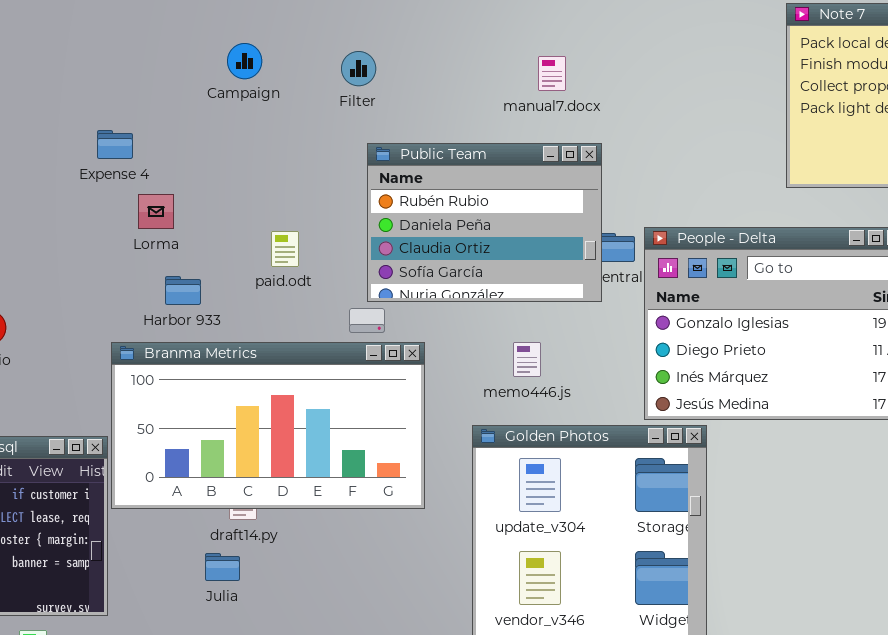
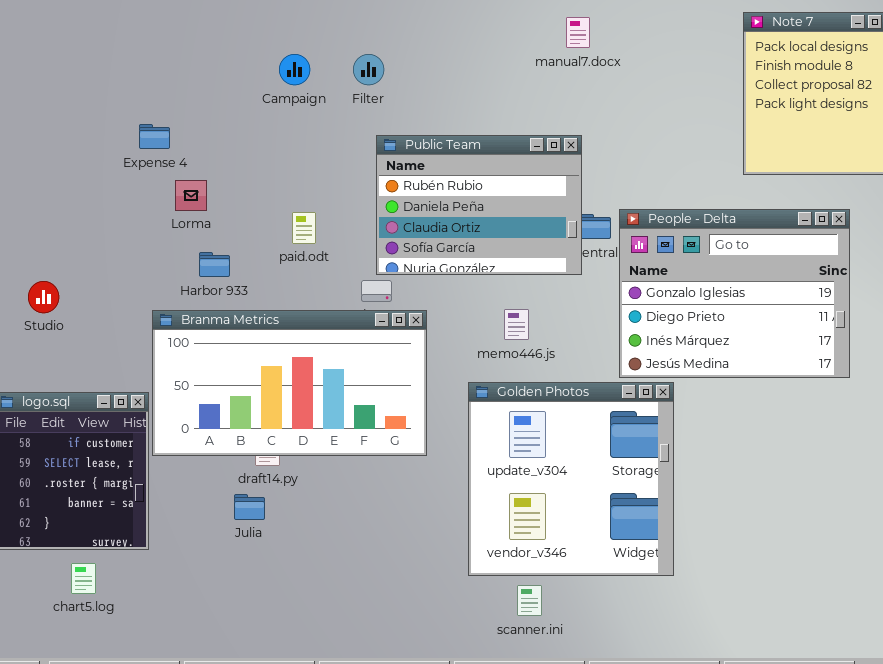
Campaign: [227,43,262,79] -> [279,54,310,85], moved
manual7.docx: [538,56,566,91] -> [566,17,590,48], moved

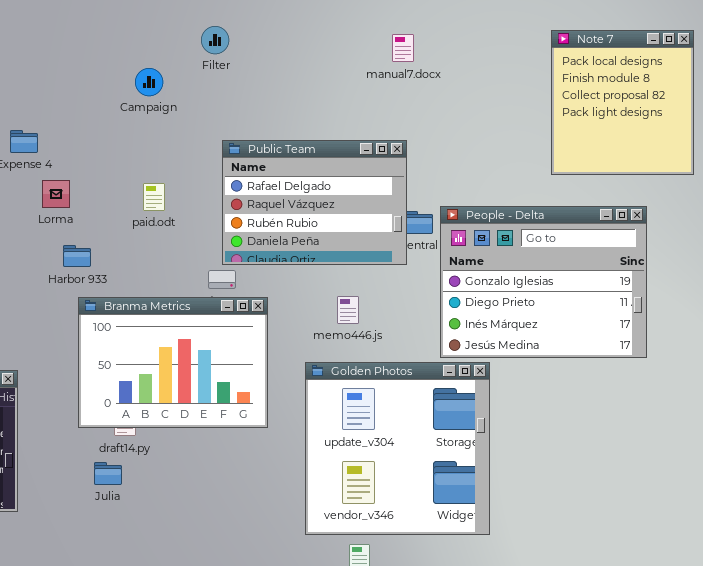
Filter: [353,54,384,85] -> [201,26,229,54], moved
Public Team: [376,135,582,275] -> [222,140,407,265], scrolled up 2 rows
paid.odt: [292,212,316,244] -> [143,183,165,211], moved
Branma Metrics: [152,310,427,456] -> [78,297,268,428], resized

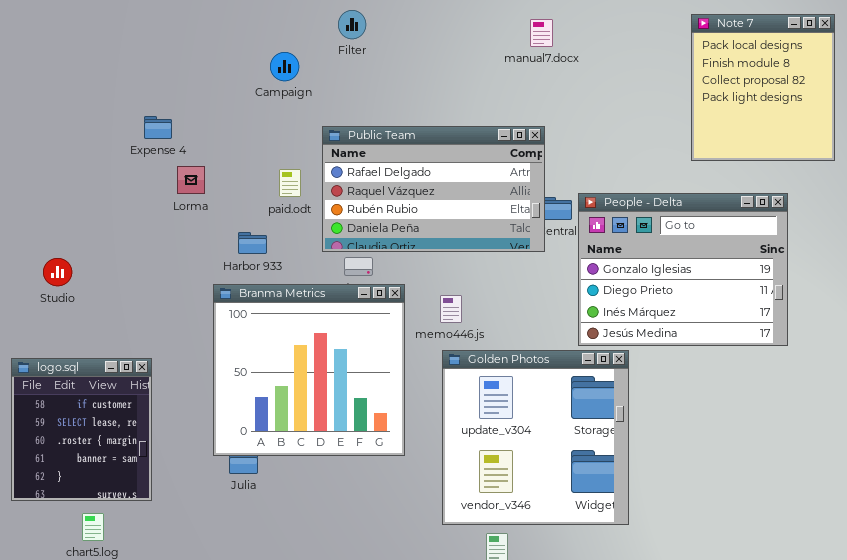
Public Team: [222,140,407,265] -> [322,126,545,252], resized
Harbor 933: [63,245,91,267] -> [238,232,267,254], moved
memo446.js: [337,296,359,324] -> [440,295,462,323], moved
Branma Metrics: [78,297,268,428] -> [213,284,405,456], resized

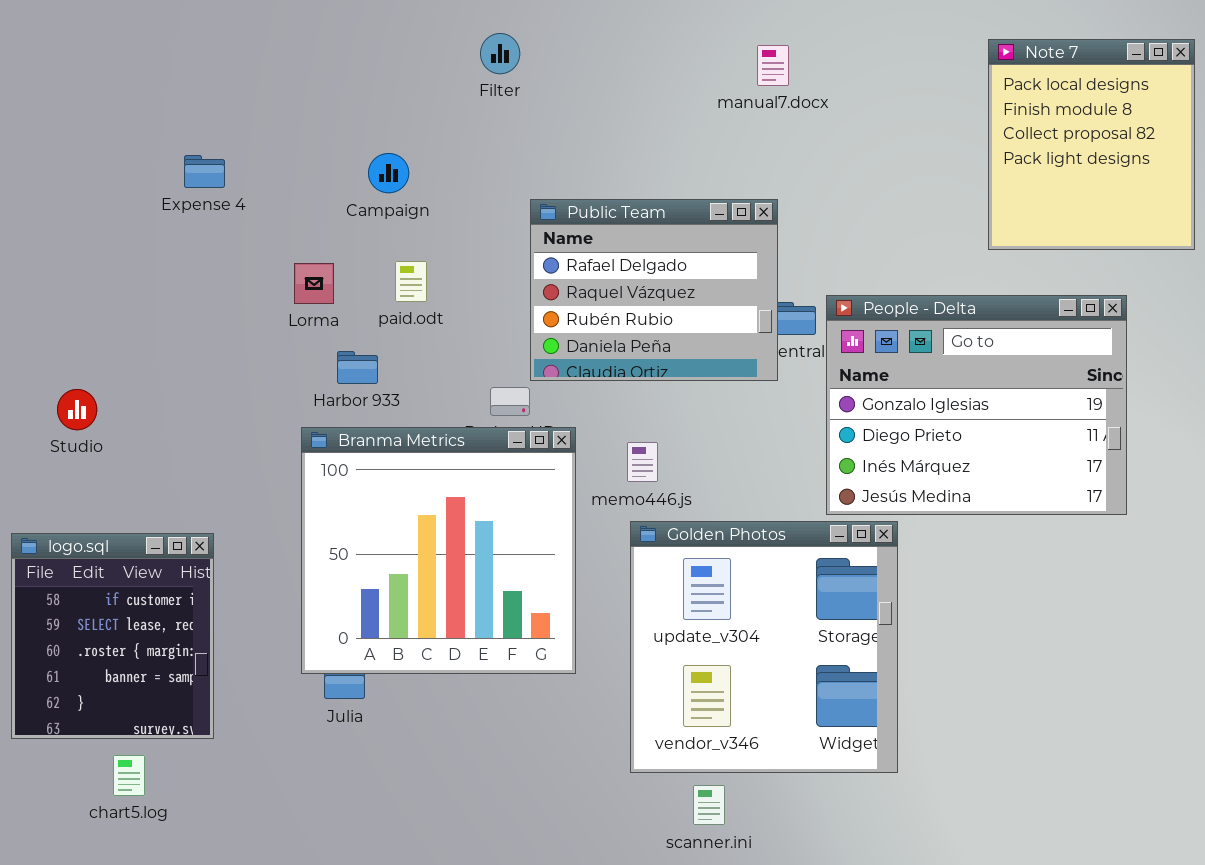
Campaign: [270,52,299,81] -> [368,153,409,193], moved
Expense 4: [144,116,172,139] -> [184,155,225,188], moved
Public Team: [322,126,545,252] -> [530,199,778,381], resized
Lorma: [177,166,205,194] -> [294,263,334,304], moved

